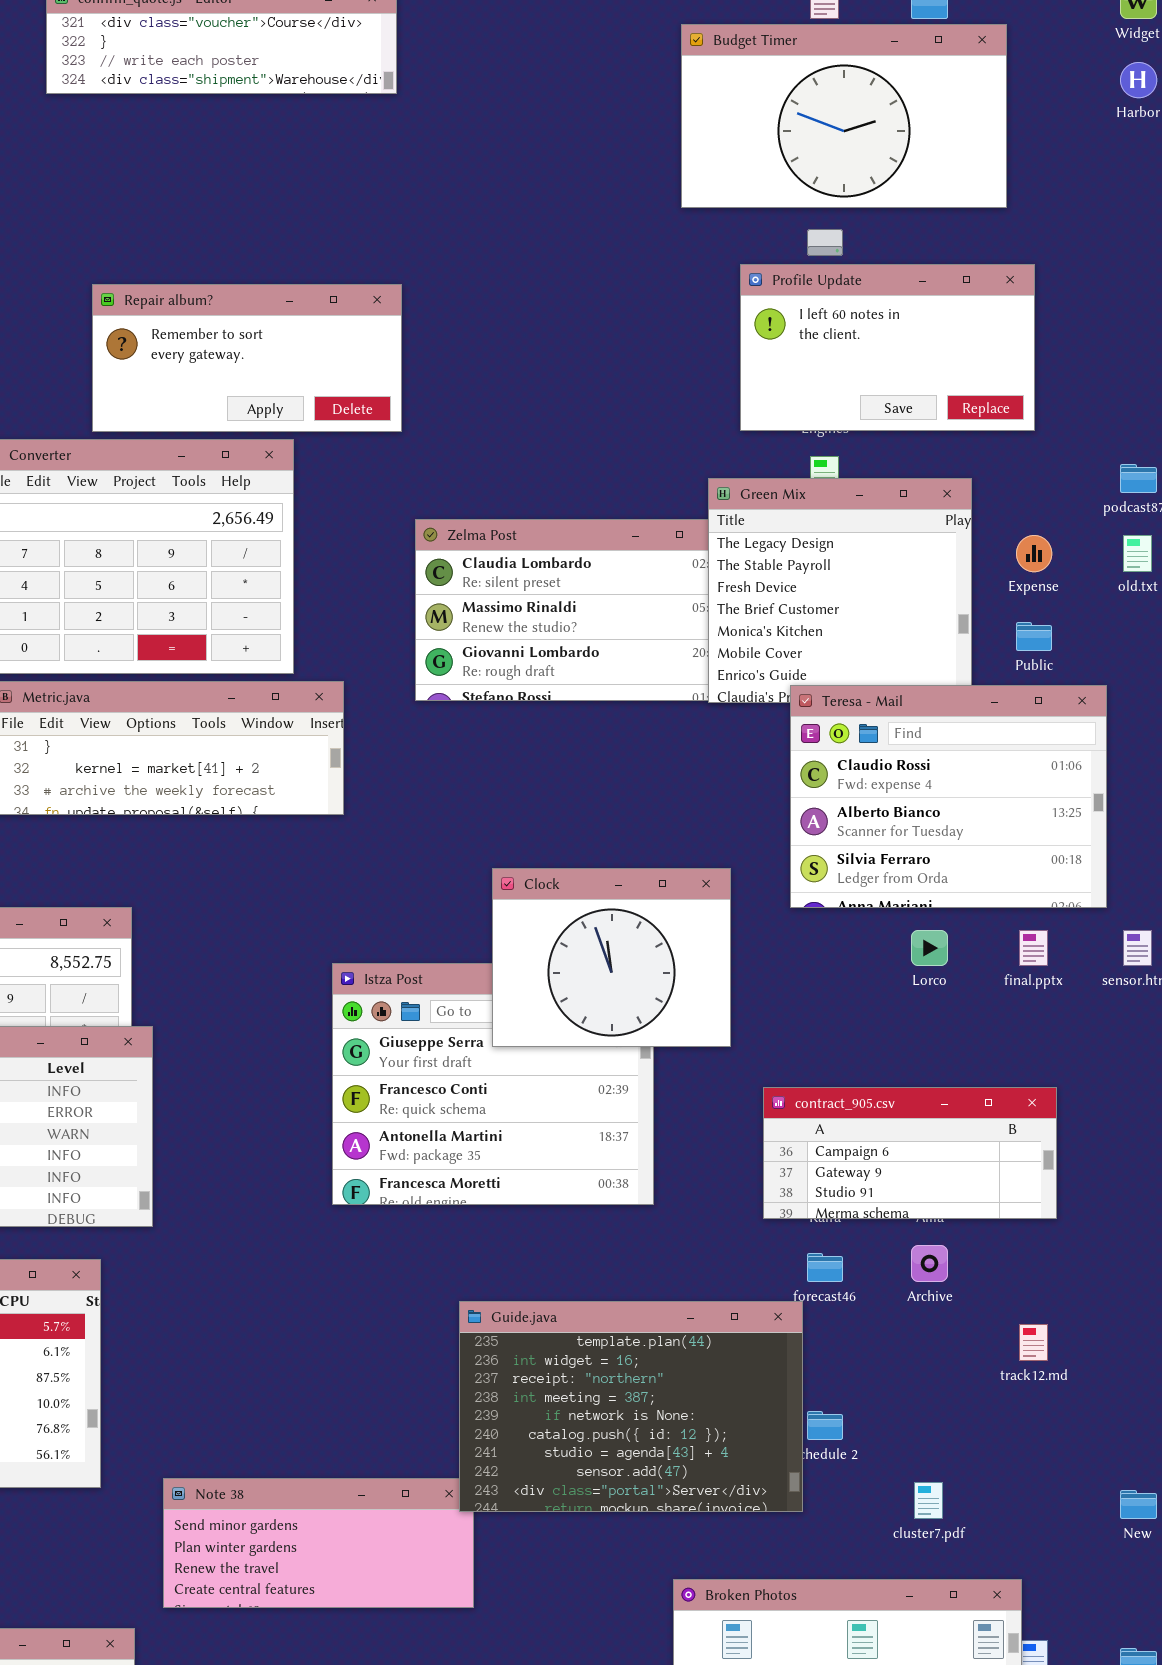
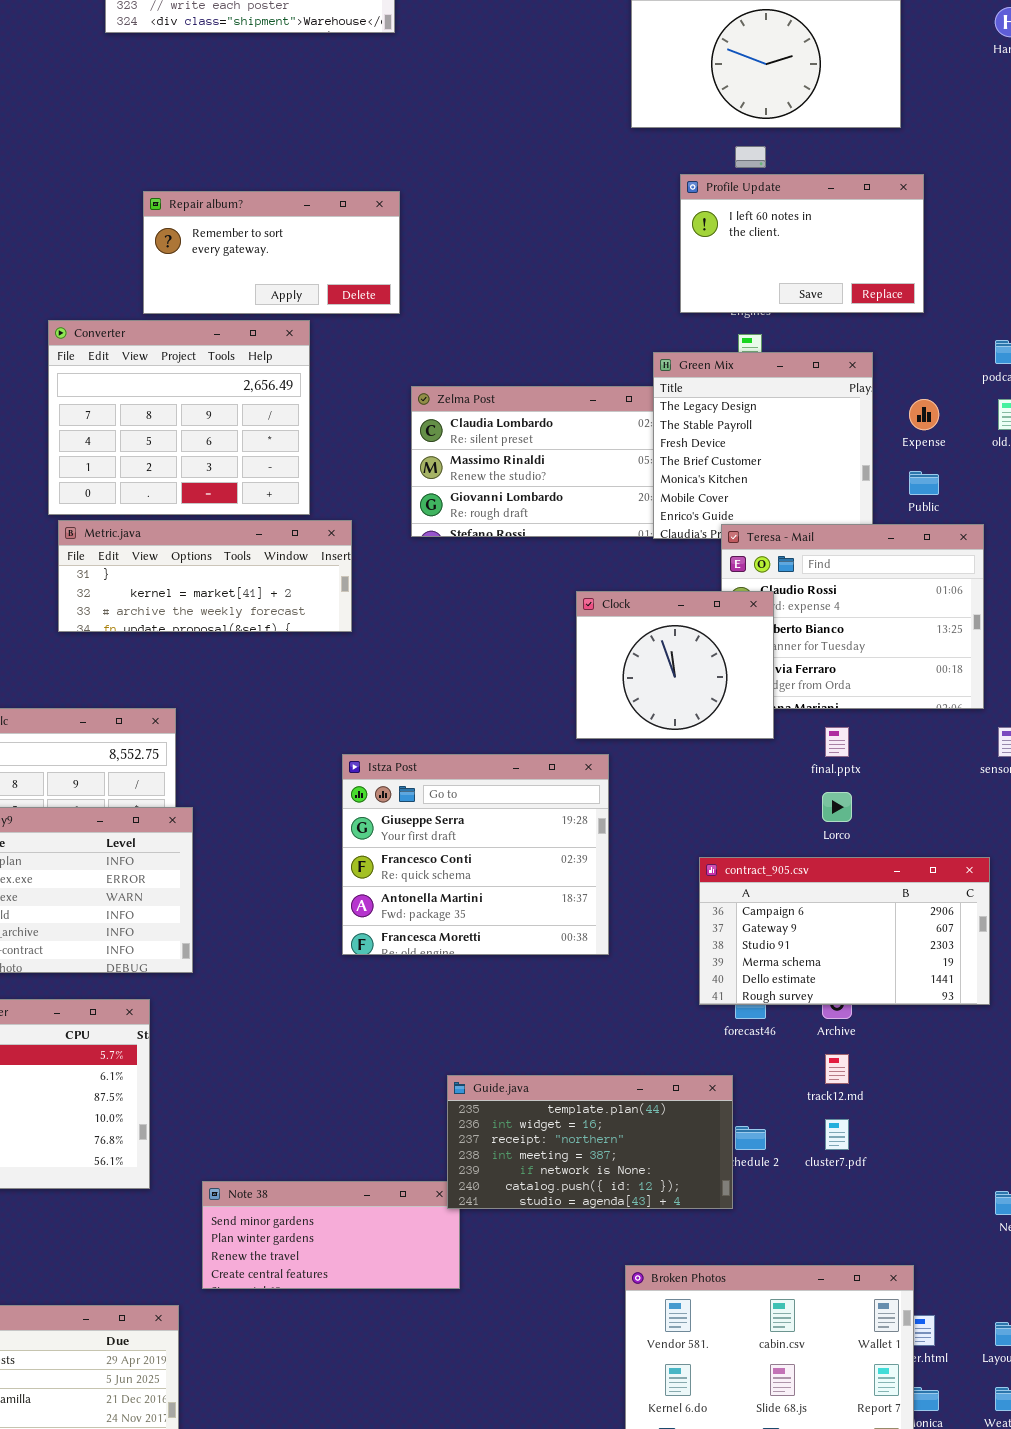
Clock: [492,868,731,1047] -> [576,591,774,739], moved
Lorco: [911,930,948,966] -> [822,792,852,822], moved
final.pptx: [1019,930,1048,966] -> [825,727,849,757], moved
contract_905.csv: [763,1087,1057,1219] -> [699,857,990,1005], resized
Guide.java: [459,1301,803,1512] -> [447,1075,733,1209], resized
track12.md: [1019,1324,1048,1361] -> [825,1054,849,1084], moved
cluster7.pdf: [914,1482,943,1519] -> [825,1119,849,1150], moved

